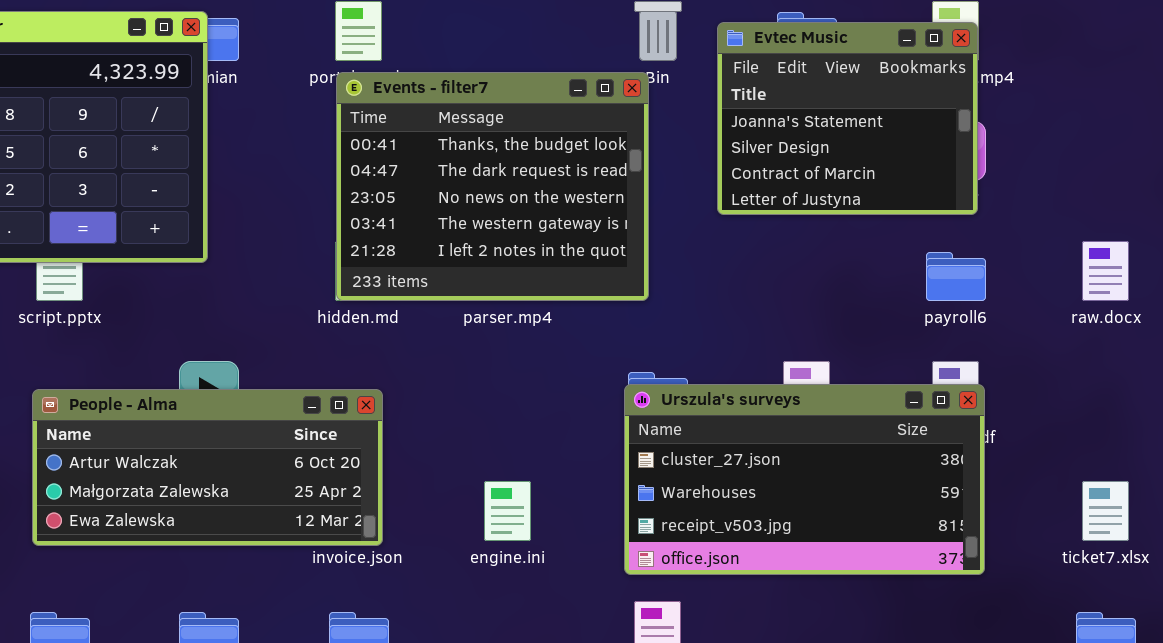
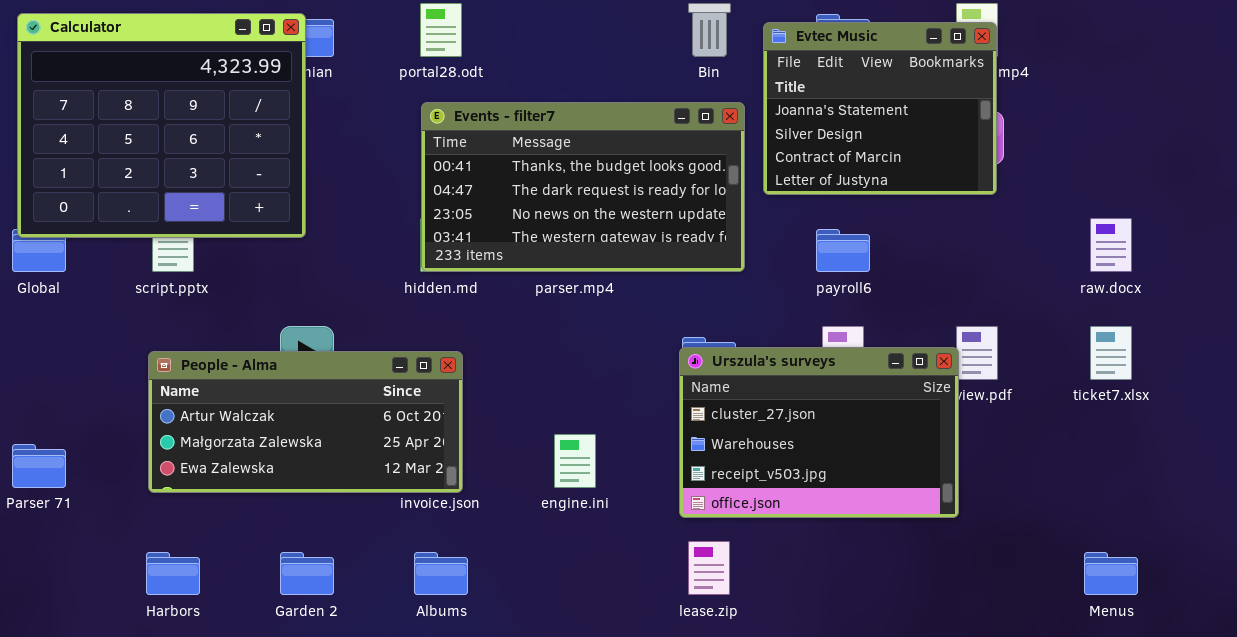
Events - filter7: [336,72,649,301] -> [421,102,745,272], resized
payroll6: [926,252,986,301] -> [816,229,870,272], moved
Urszula's surveys: [624,384,985,575] -> [679,347,959,518], resized
ticket7.xlsx: [1082,481,1129,541] -> [1090,326,1132,380], moved

